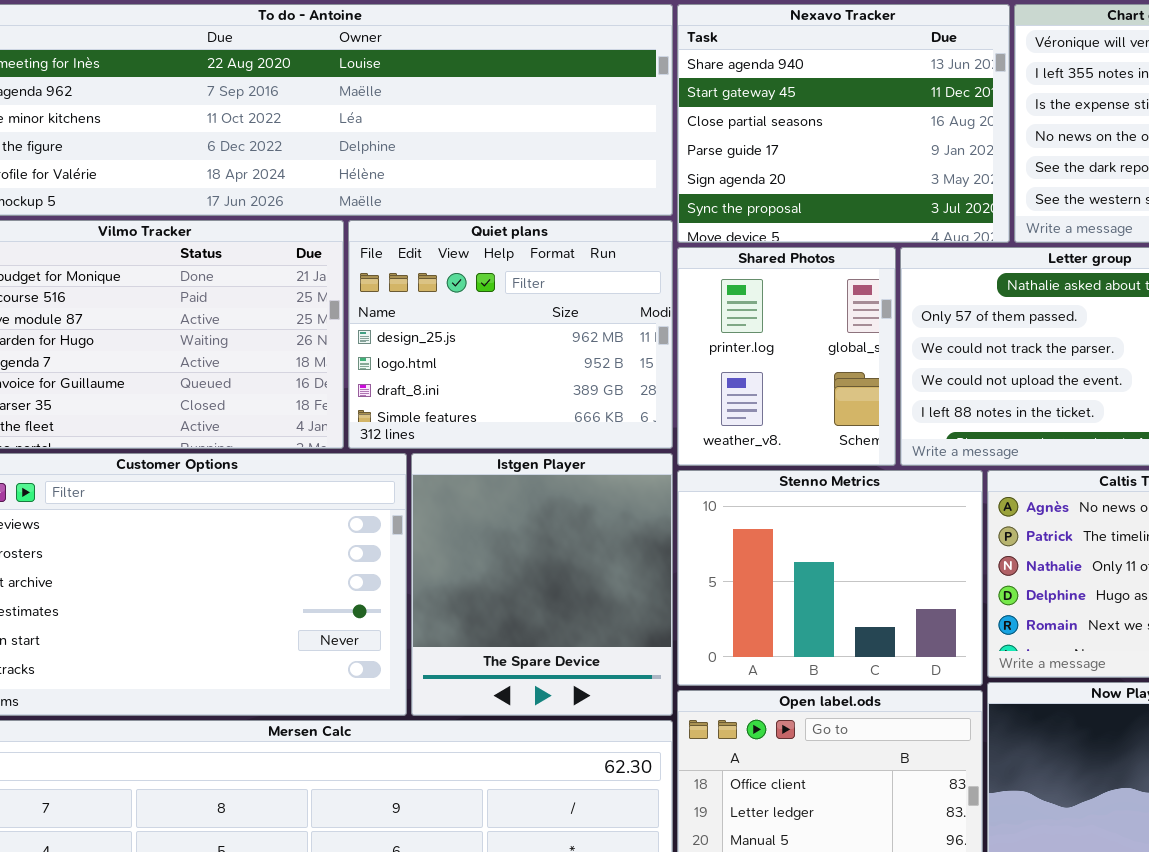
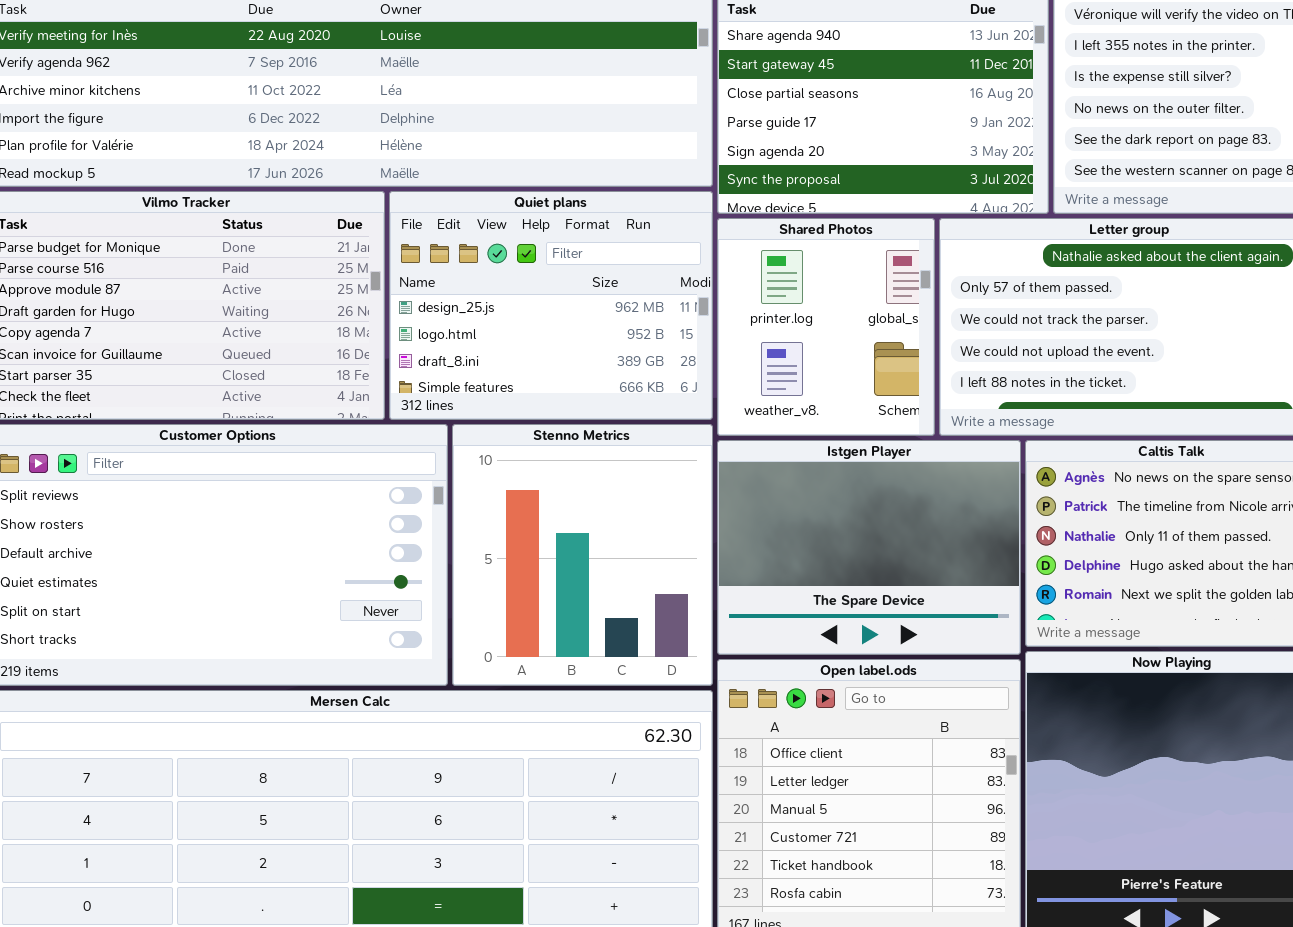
Istgen Player: [411,453,673,716] -> [717,440,1021,655], moved, resized
Stenno Metrics: [677,470,983,686] -> [452,424,713,686], moved, resized

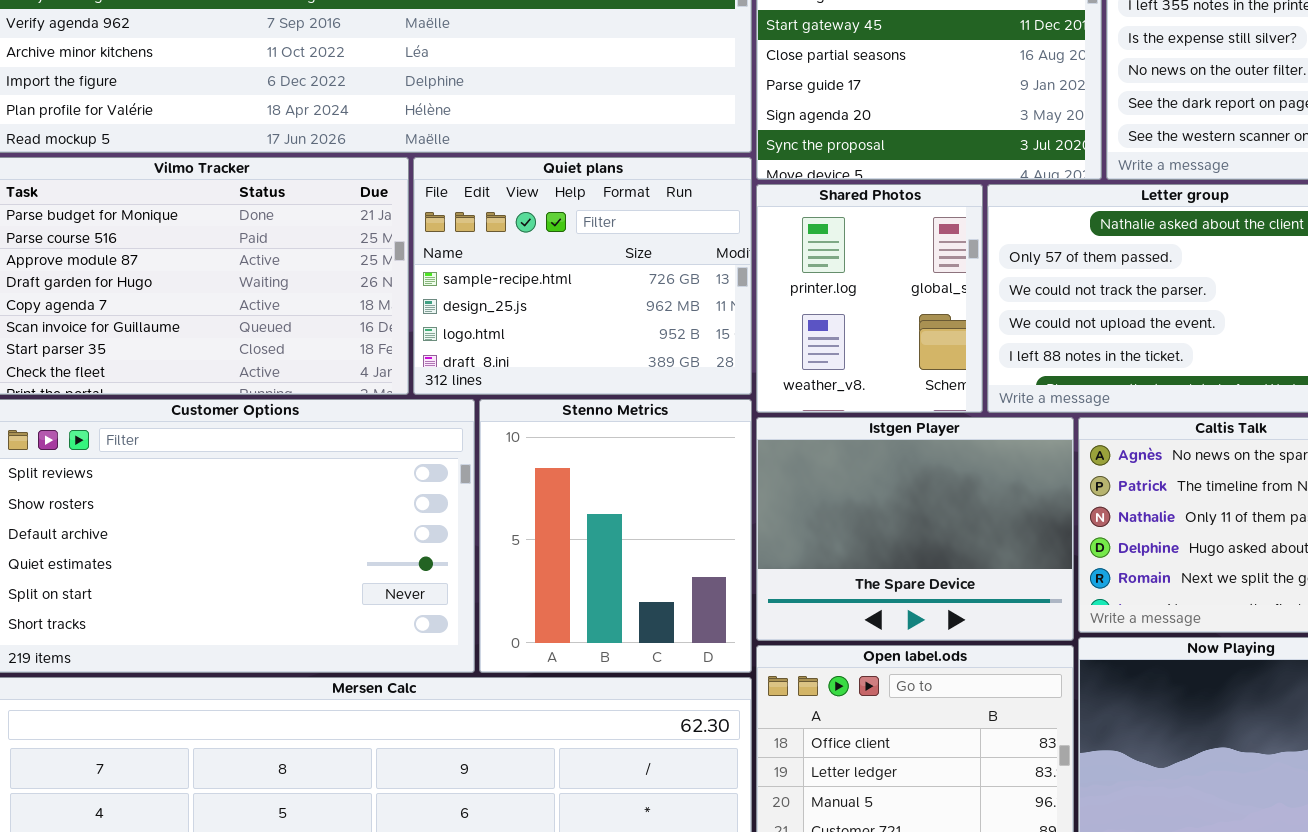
Quiet plans: [389,191,713,420] -> [413,157,752,395], scrolled up 1 row

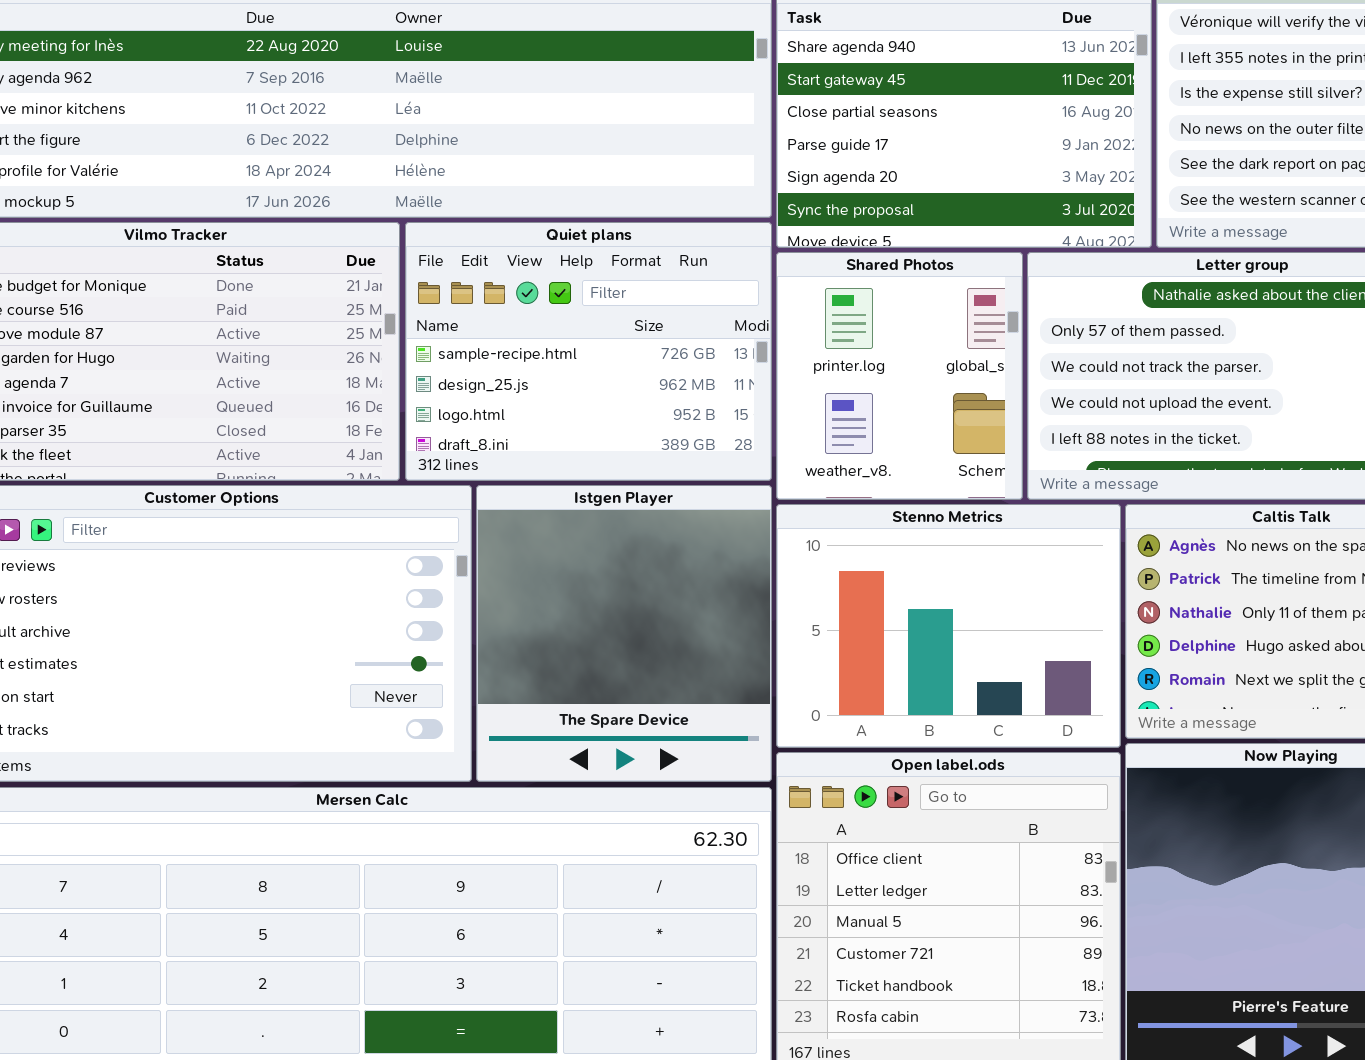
Stenno Metrics: [479,399,752,673] -> [776,504,1121,748], moved, resized
Istgen Player: [756,417,1074,641] -> [476,485,772,782], moved, resized

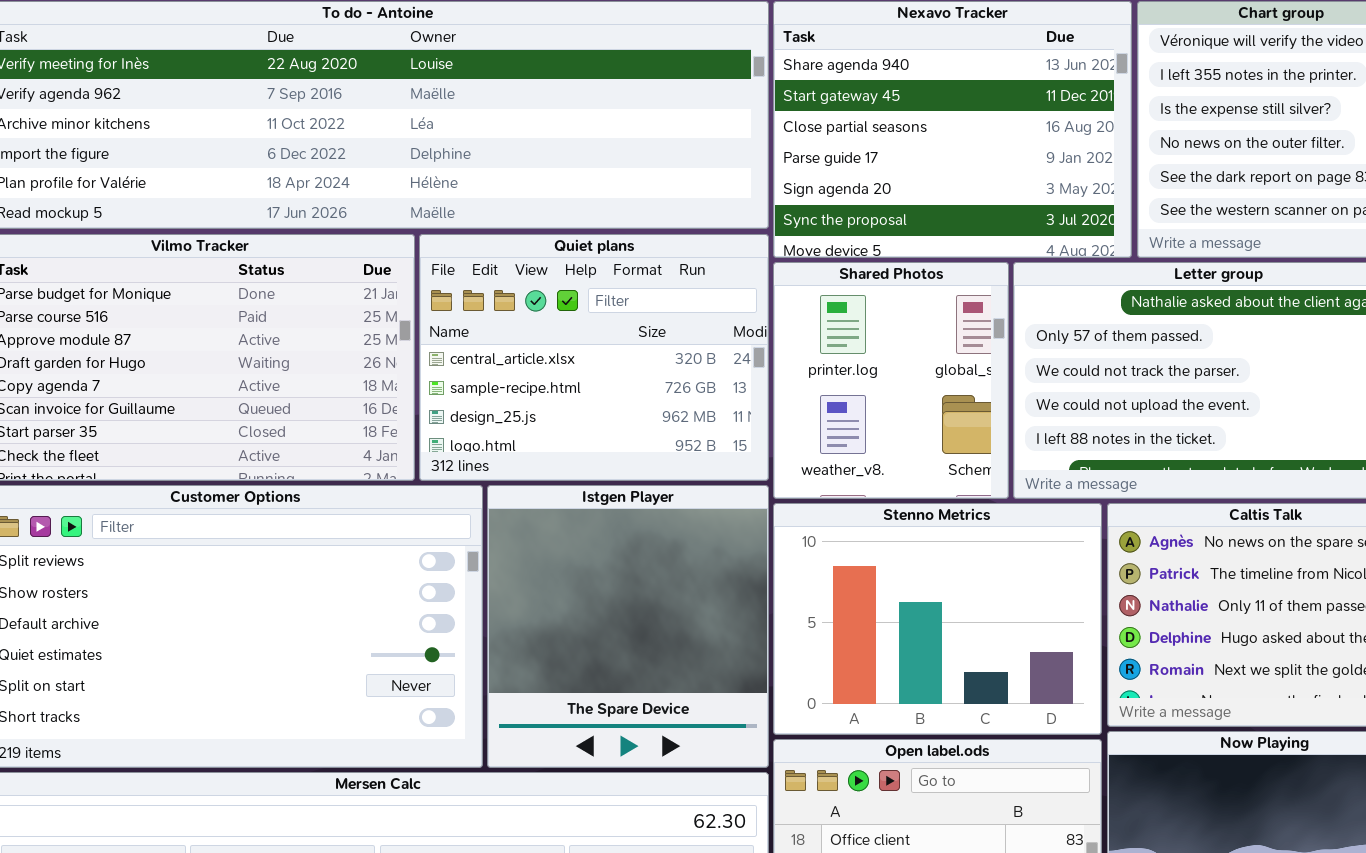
Quiet plans: [405,222,772,481] -> [419,234,769,481], scrolled up 1 row

